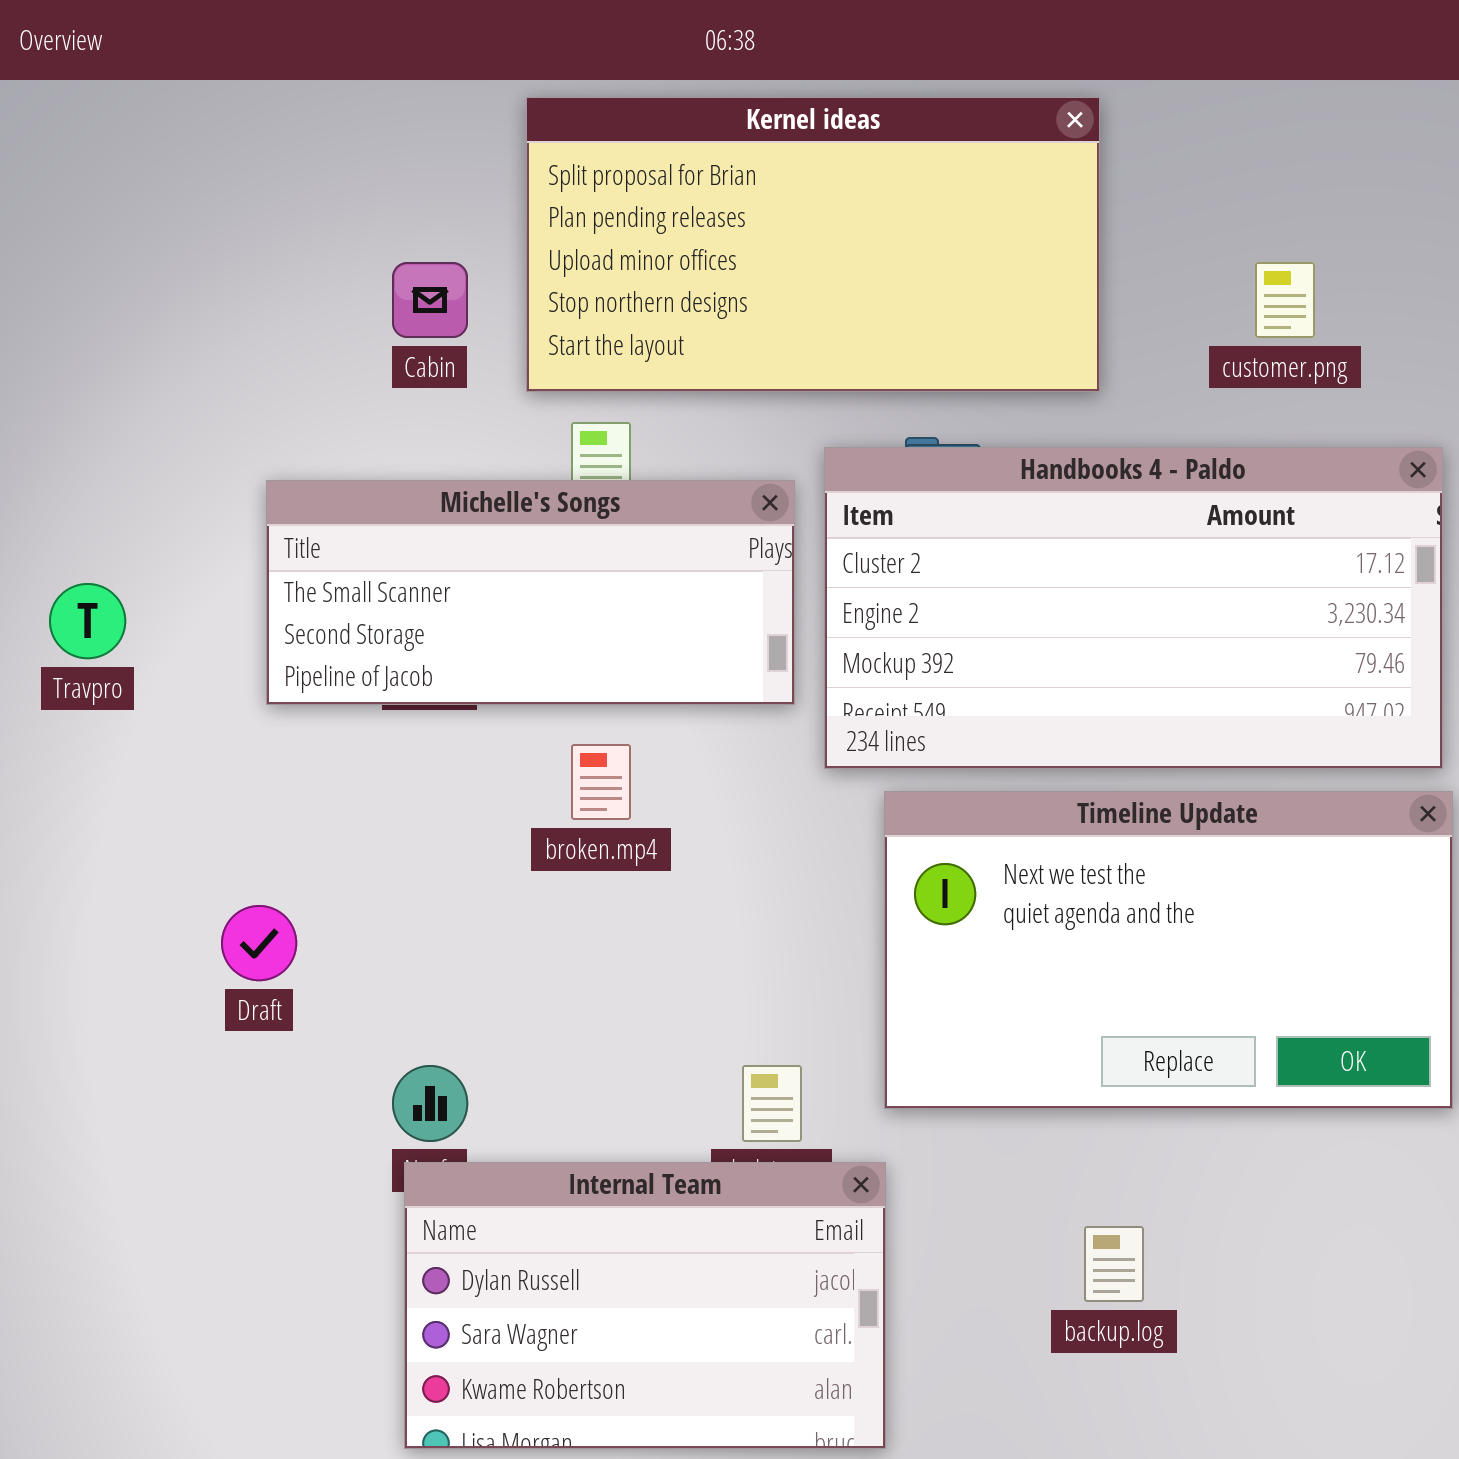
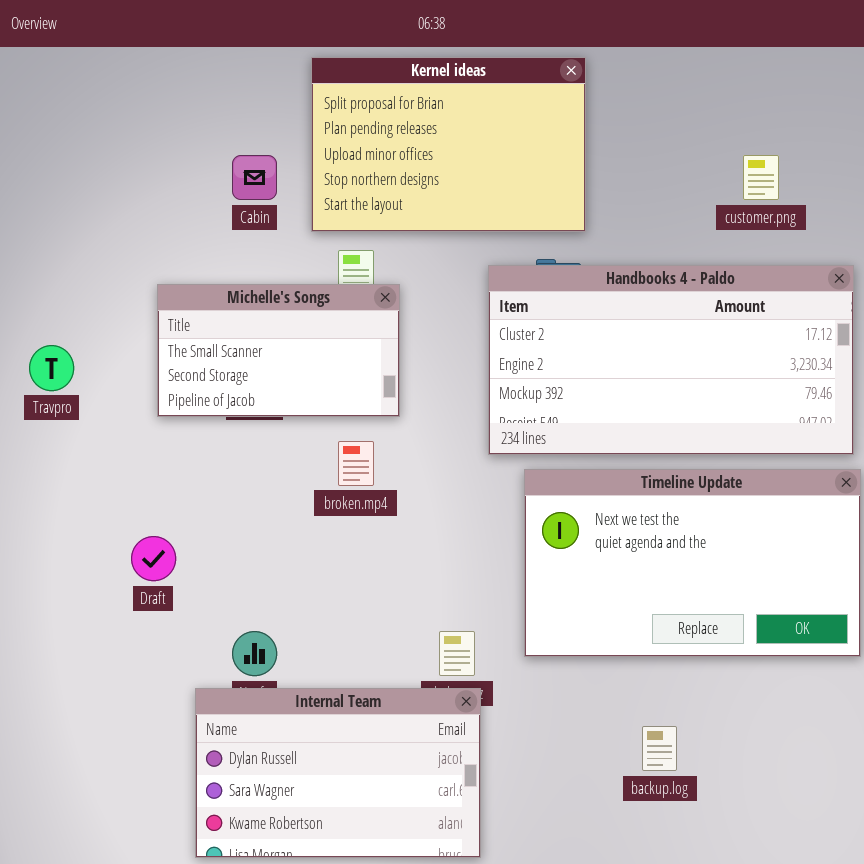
Kernel ideas: [526,97,1100,392] -> [311,57,586,232], resized
Michelle's Songs: [266,480,795,705] -> [157,284,400,417], resized
Internal Team: [404,1162,886,1449] -> [195,688,481,858], moved

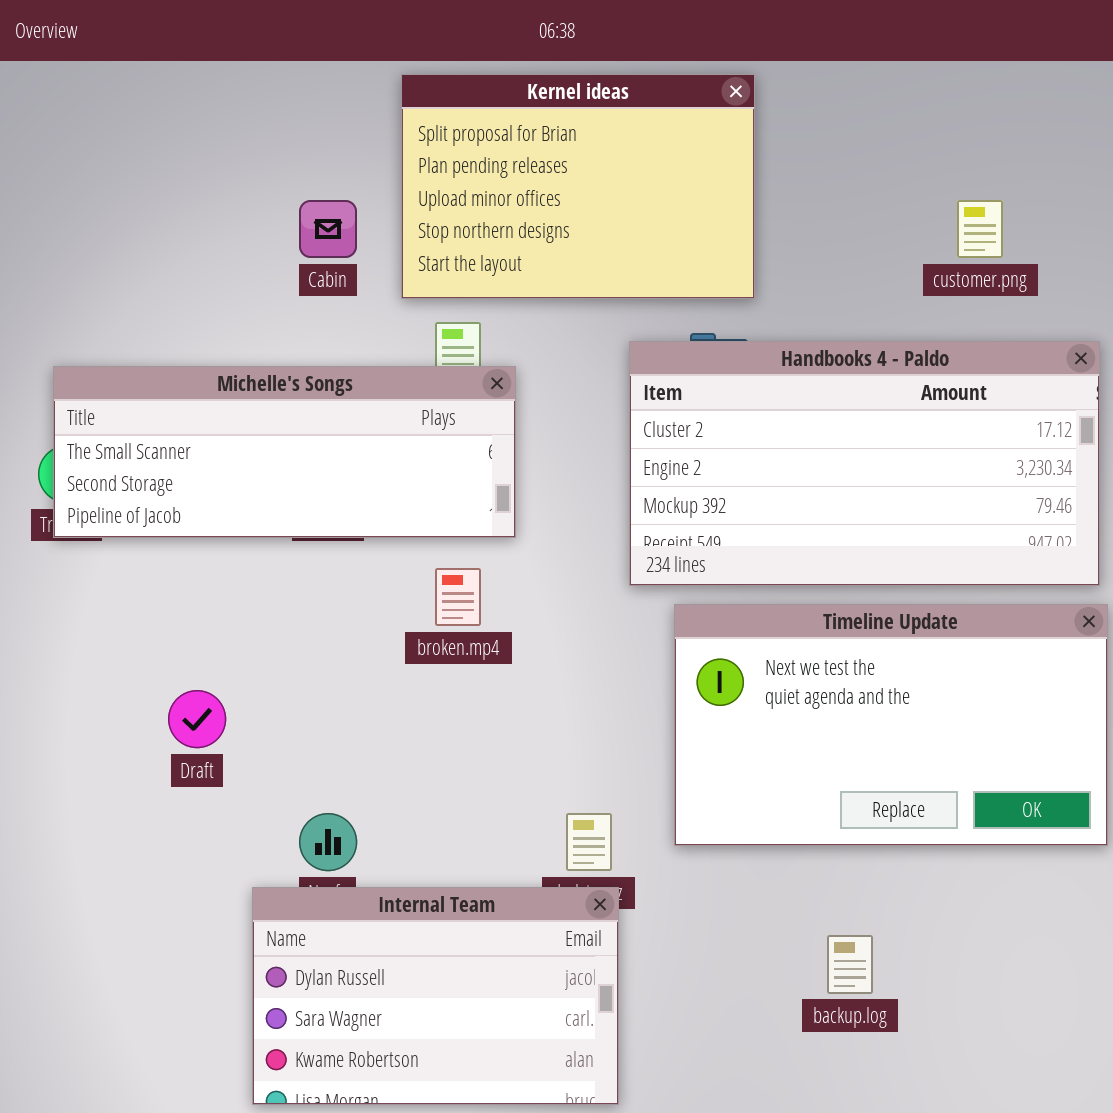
Michelle's Songs: [157,284,400,417] -> [53,366,516,538], resized

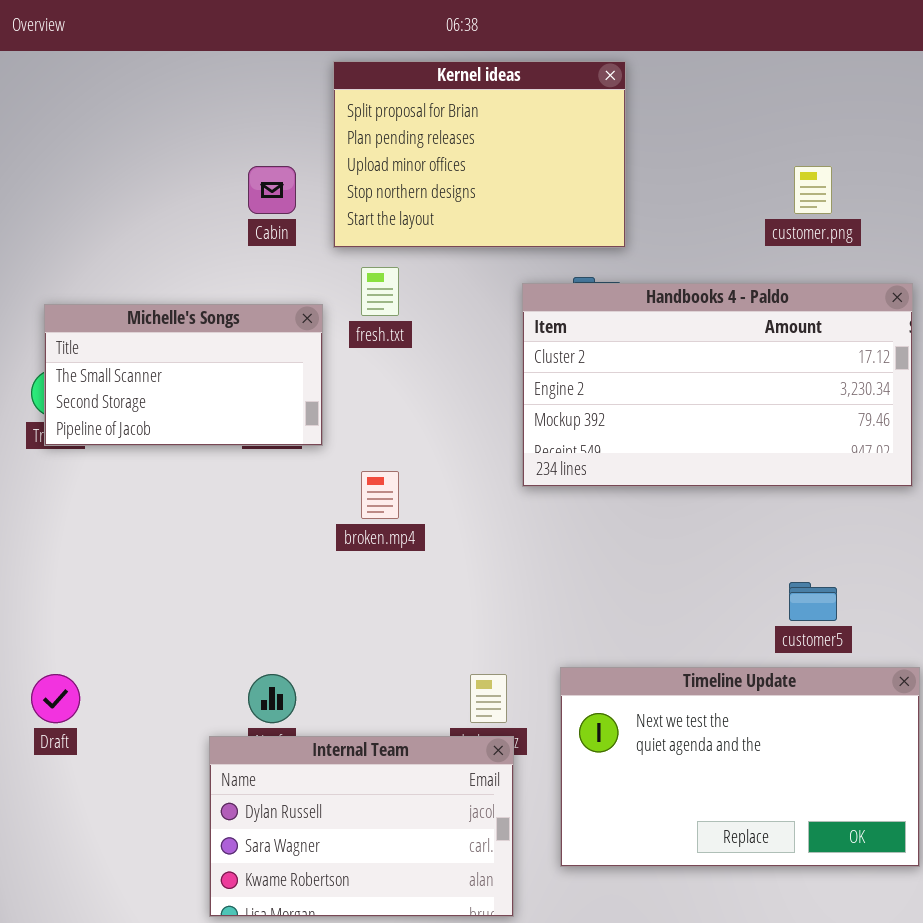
Michelle's Songs: [53,366,516,538] -> [44,304,323,446], resized
Timeline Update: [674,604,1108,846] -> [560,667,920,867], moved
Draft: [168,690,226,748] -> [31,674,80,723], moved

